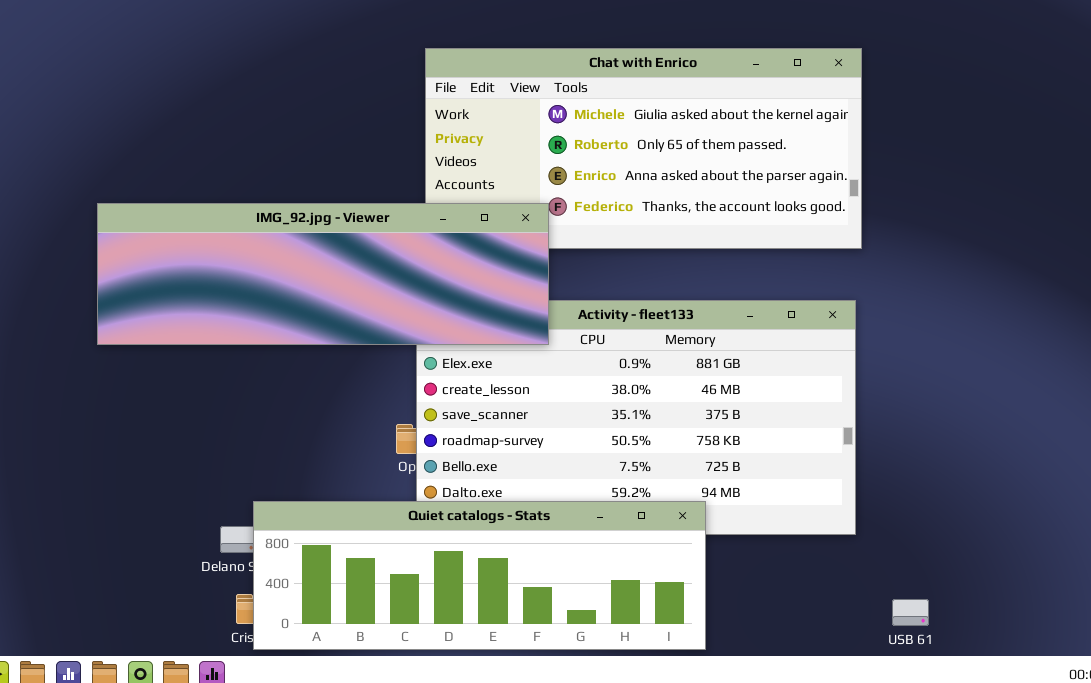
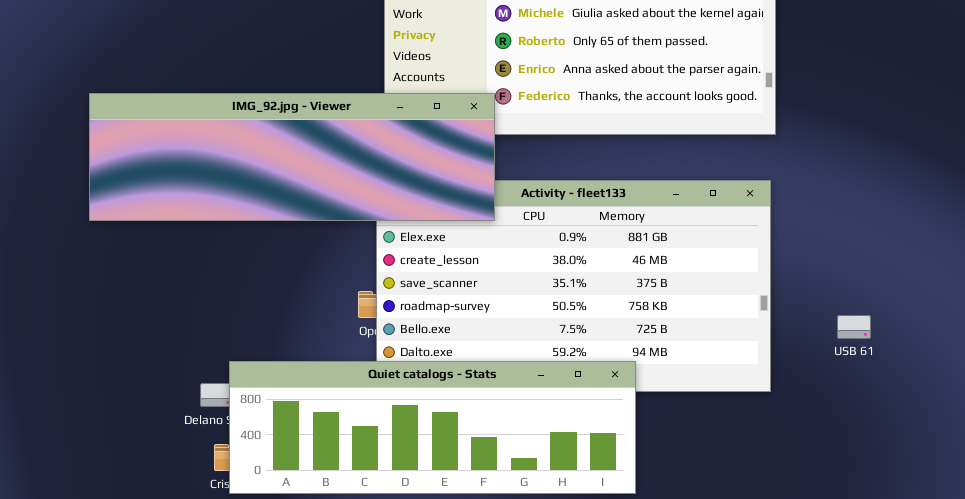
USB 61: [892,599,929,626] -> [837,315,871,339], moved

